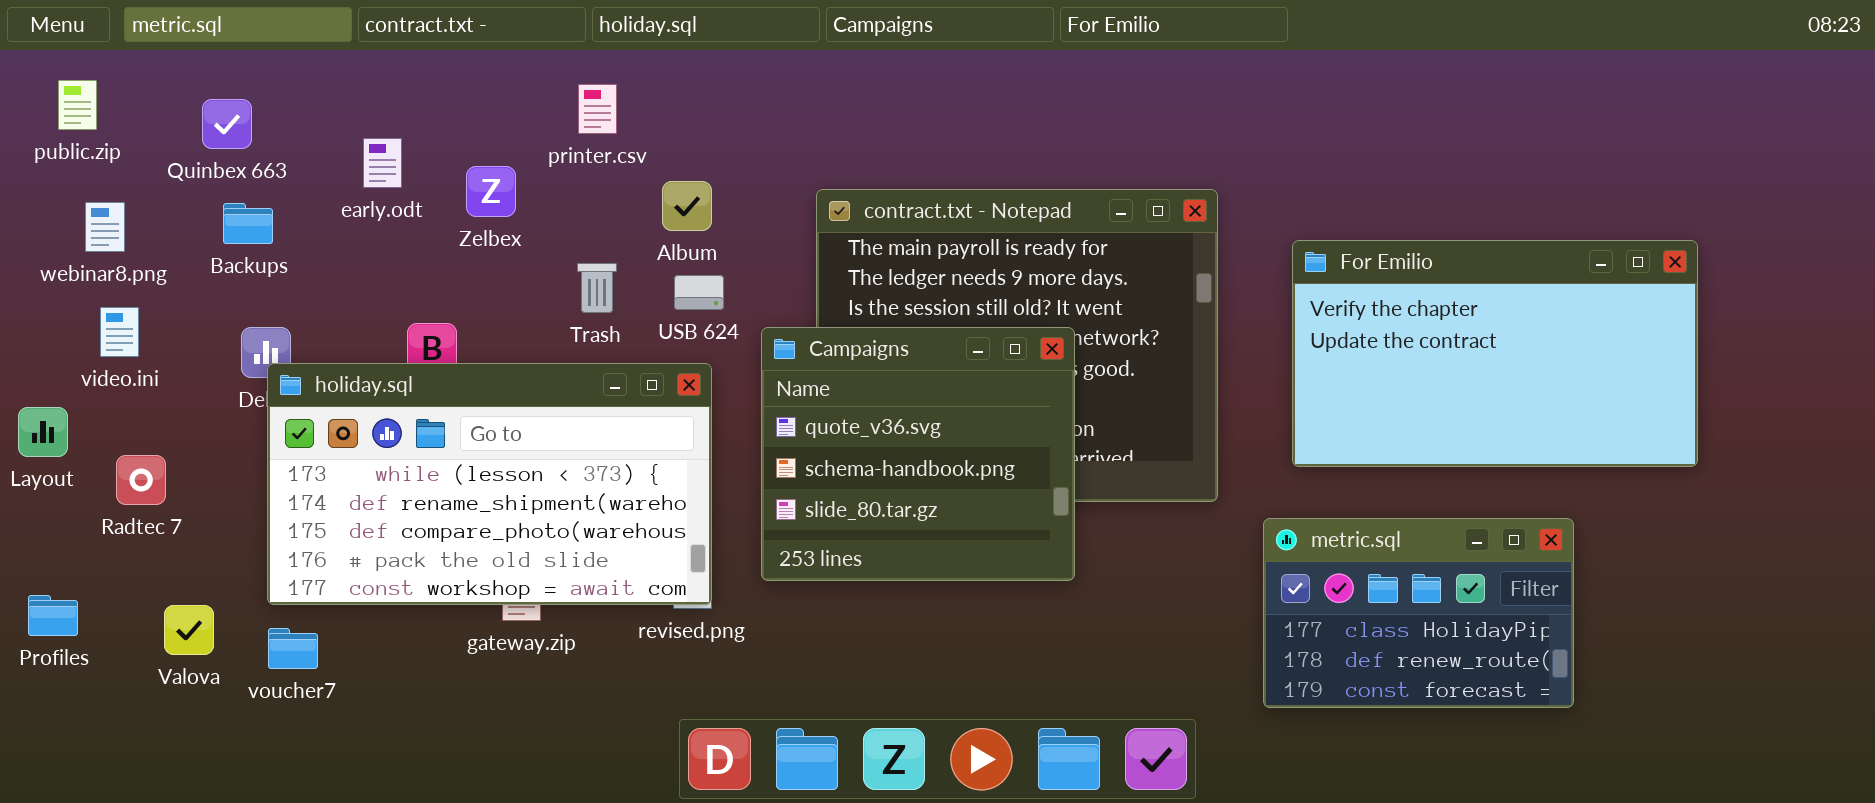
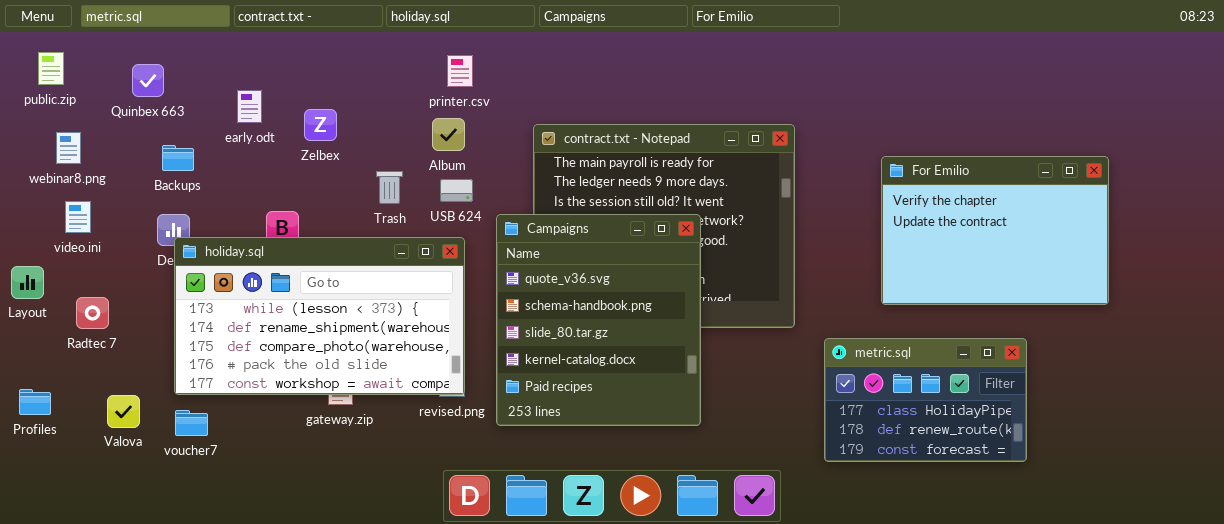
printer.csv: [578,84,617,134] -> [447,55,473,87], moved
Backups: [223,203,273,244] -> [162,145,194,171], moved
For Emilio: [1292,240,1698,467] -> [881,156,1109,305], resized
Campaigns: [761,327,1075,581] -> [496,214,701,426], resized

